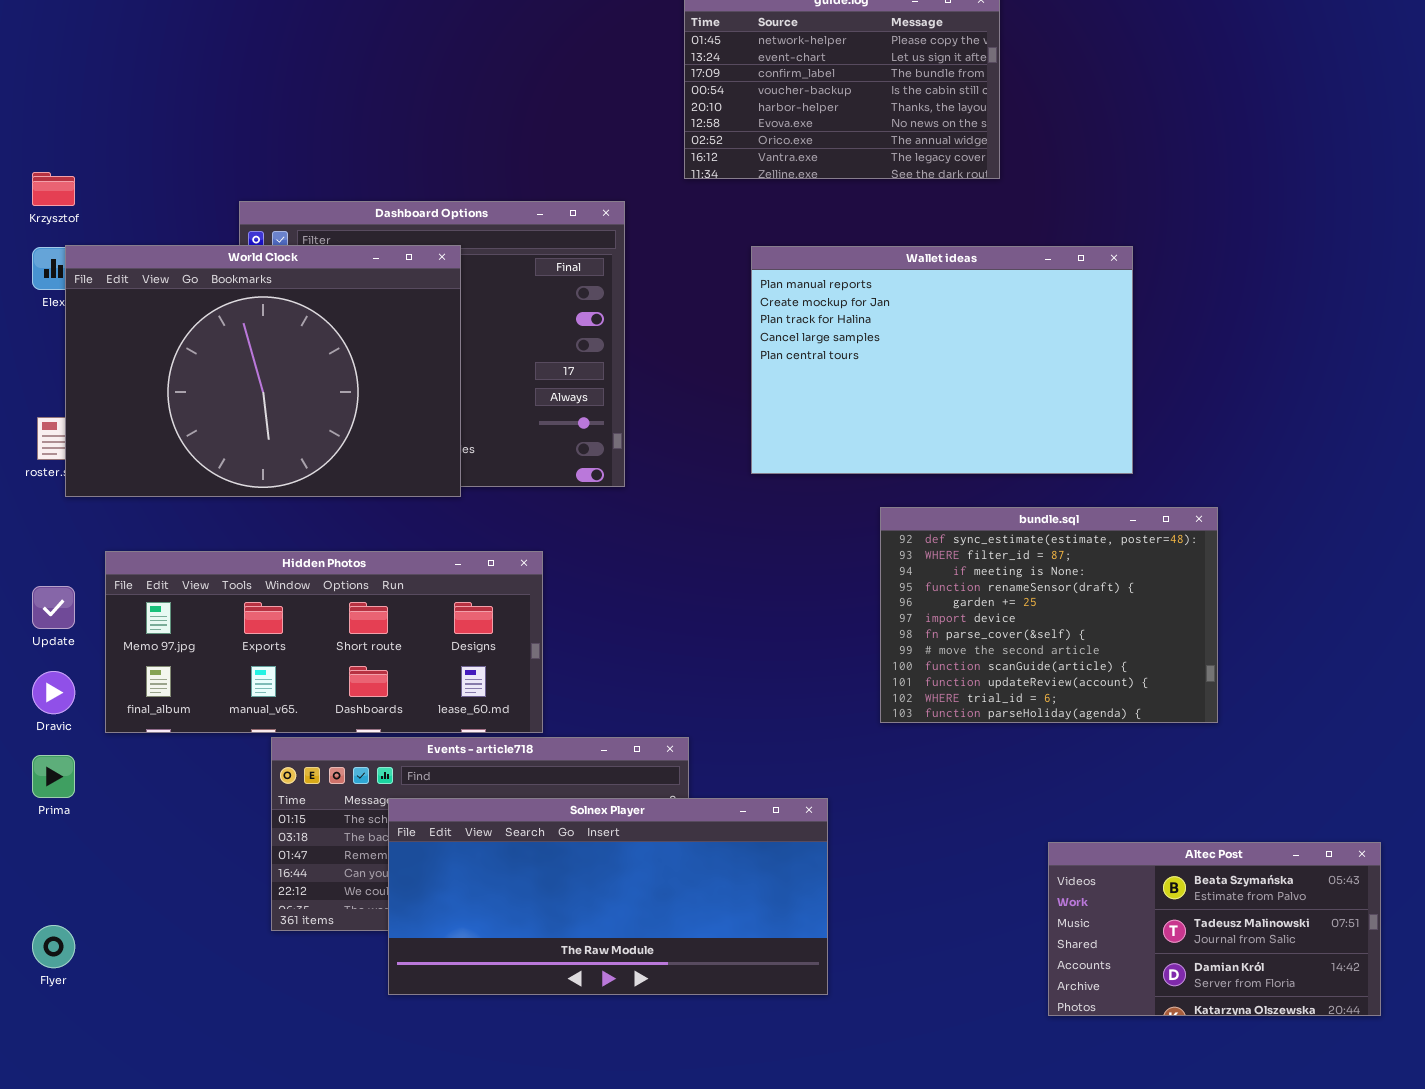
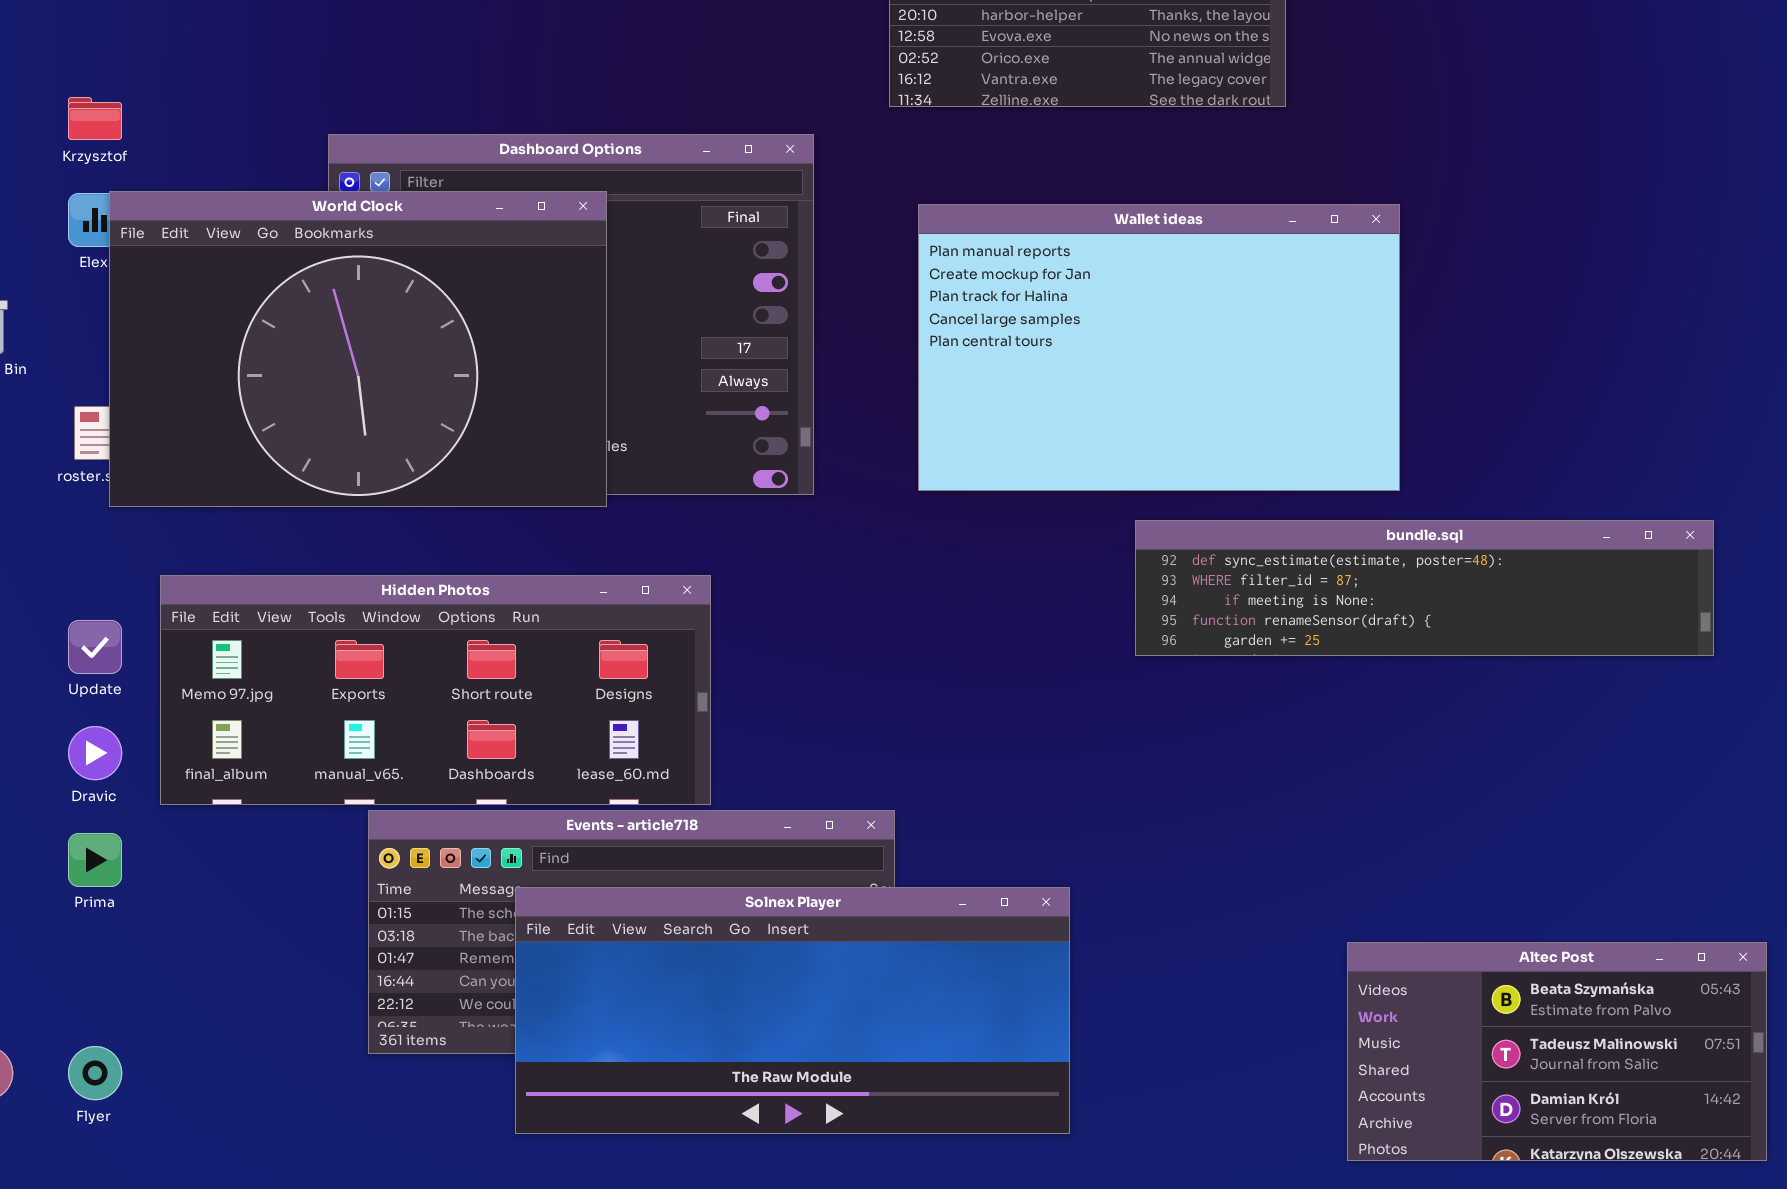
Wallet ideas: [751,246,1133,474] -> [918,204,1400,491], moved
bundle.sql: [880,507,1218,723] -> [1135,520,1714,656], resized

